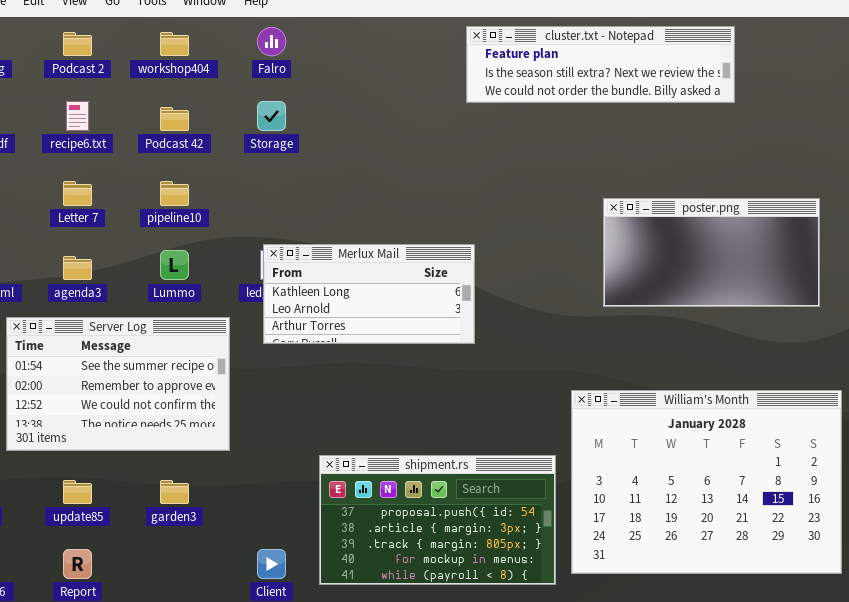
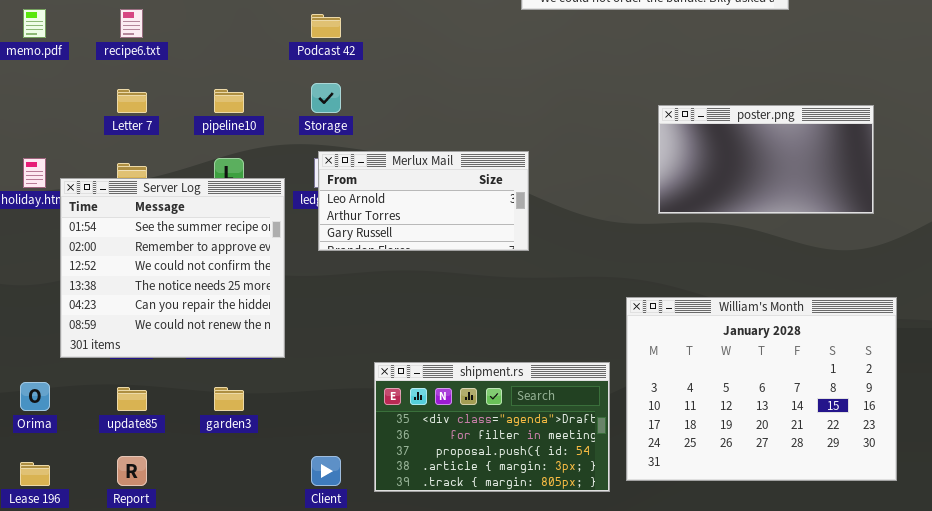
Storage: [257,101,286,131] -> [311,83,341,113], moved
Podcast 42: [160,107,189,131] -> [311,14,341,38], moved
Merlux Mail: [263,244,475,344] -> [318,151,529,251], scrolled down 1 row
Server Log: [6,317,230,451] -> [60,178,285,358], resized
shipment.rs: [319,455,556,585] -> [374,362,610,492], scrolled up 2 rows

